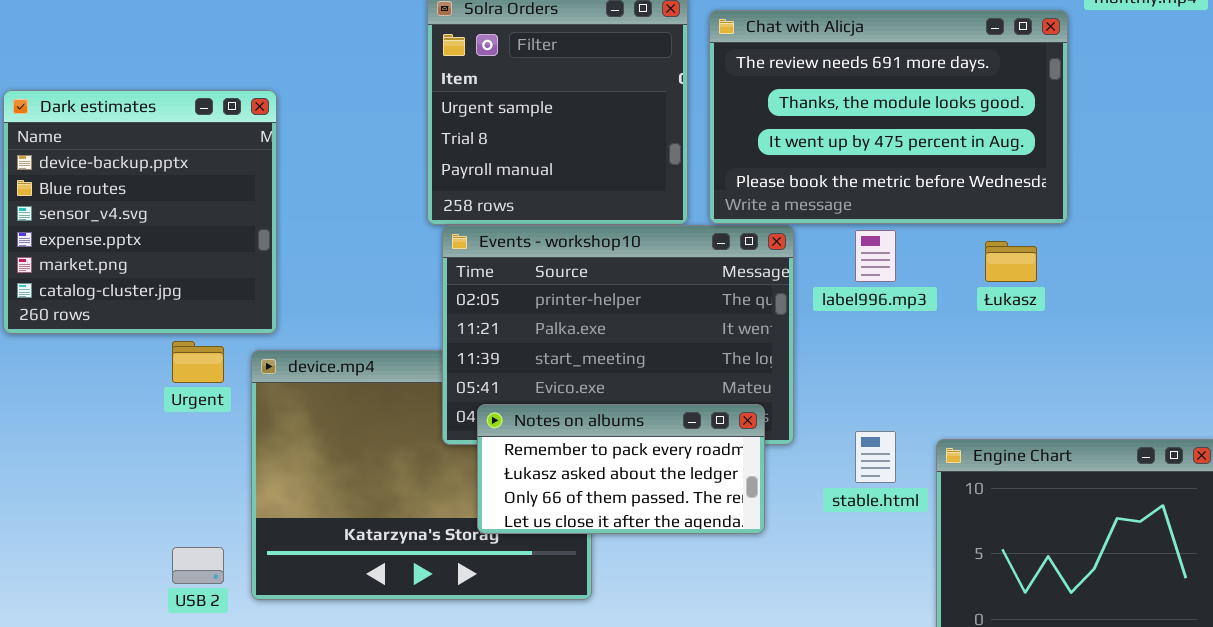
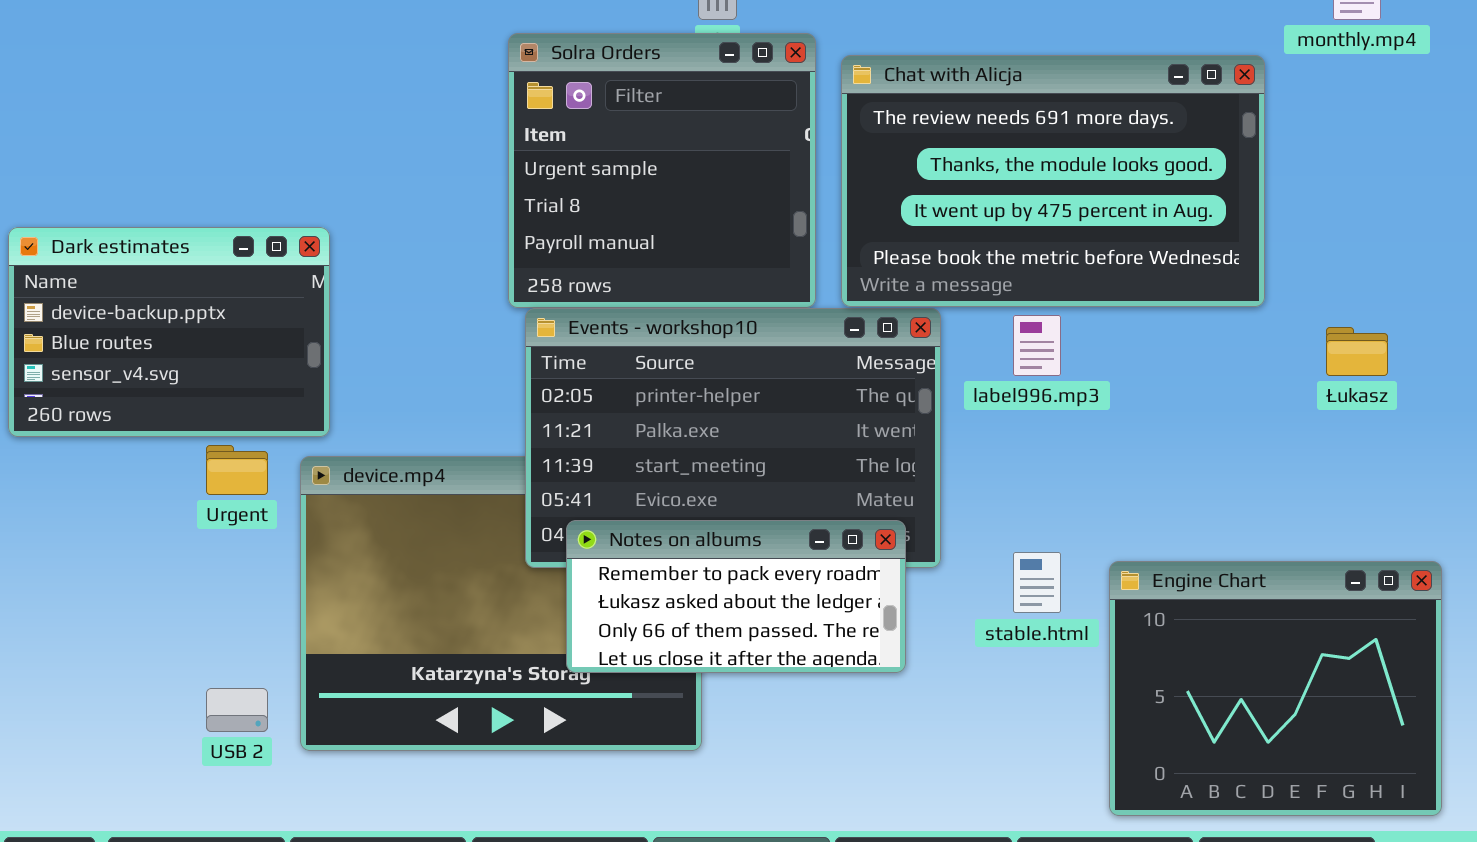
Dark estimates: [3,90,277,334] -> [8,227,330,437], resized
Łukasz: [985,241,1037,282] -> [1326,327,1388,376], moved

